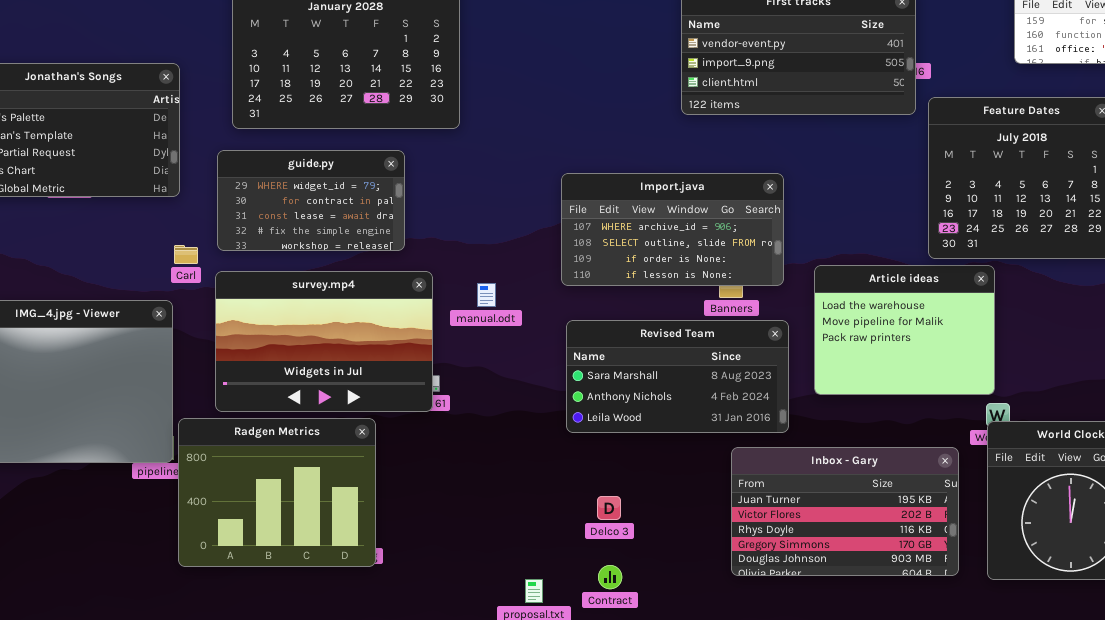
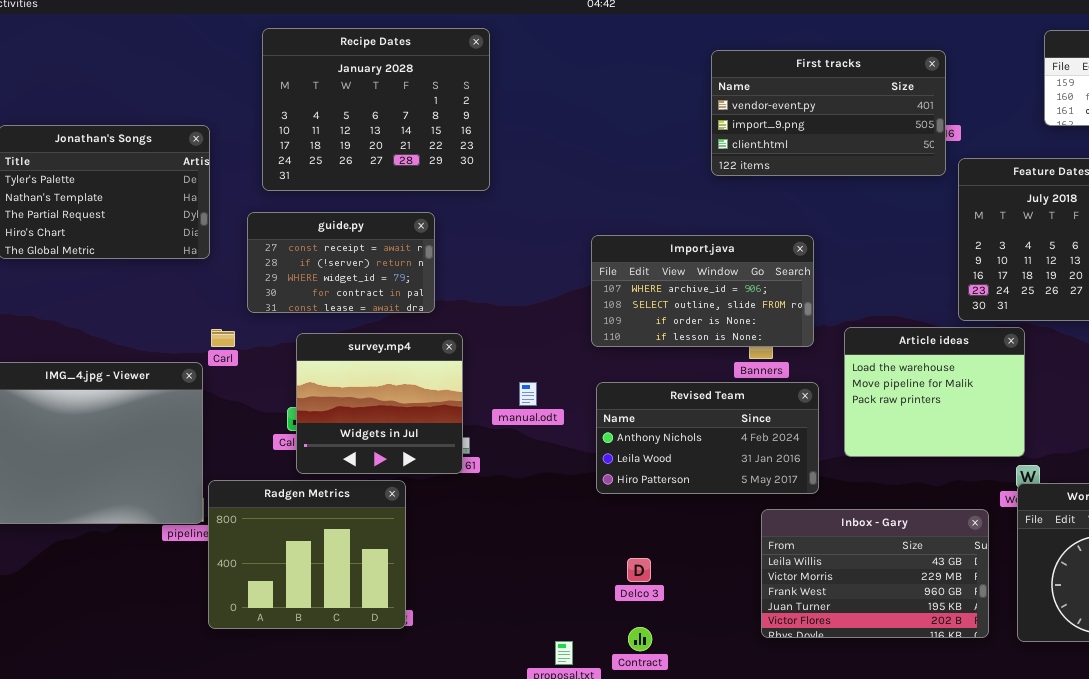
guide.py: [217,150,405,251] -> [247,212,435,313], scrolled up 2 rows
Carl: [174,245,198,264] -> [211,329,235,347], moved
survey.mp4: [215,271,433,412] -> [296,333,463,474], resized
manual.odt: [477,283,496,307] -> [519,382,537,406], moved
Revised Team: [566,320,789,433] -> [596,382,819,494], scrolled down 1 row
Inbox - Gary: [731,447,959,576] -> [761,509,989,638], scrolled up 3 rows

